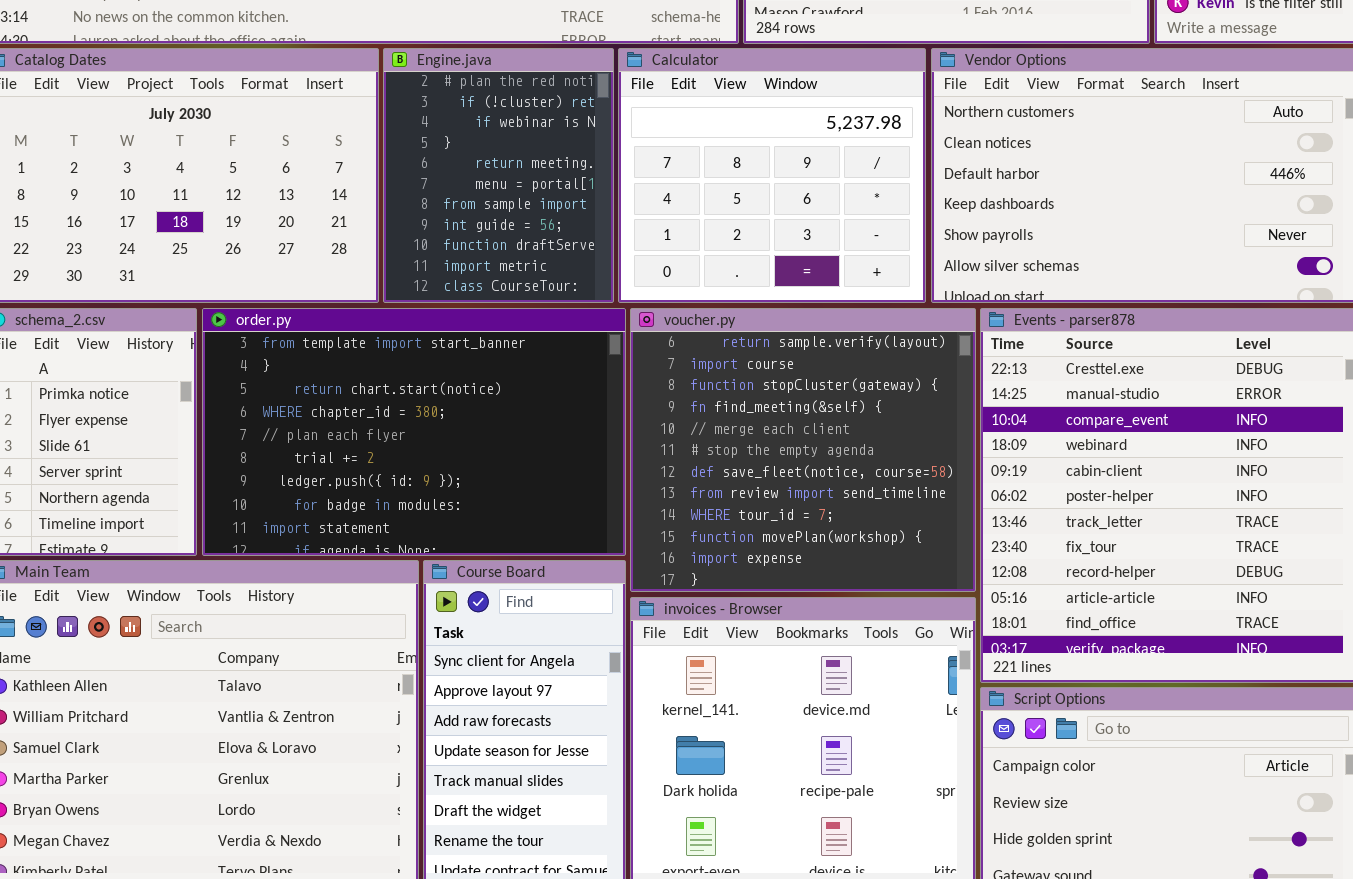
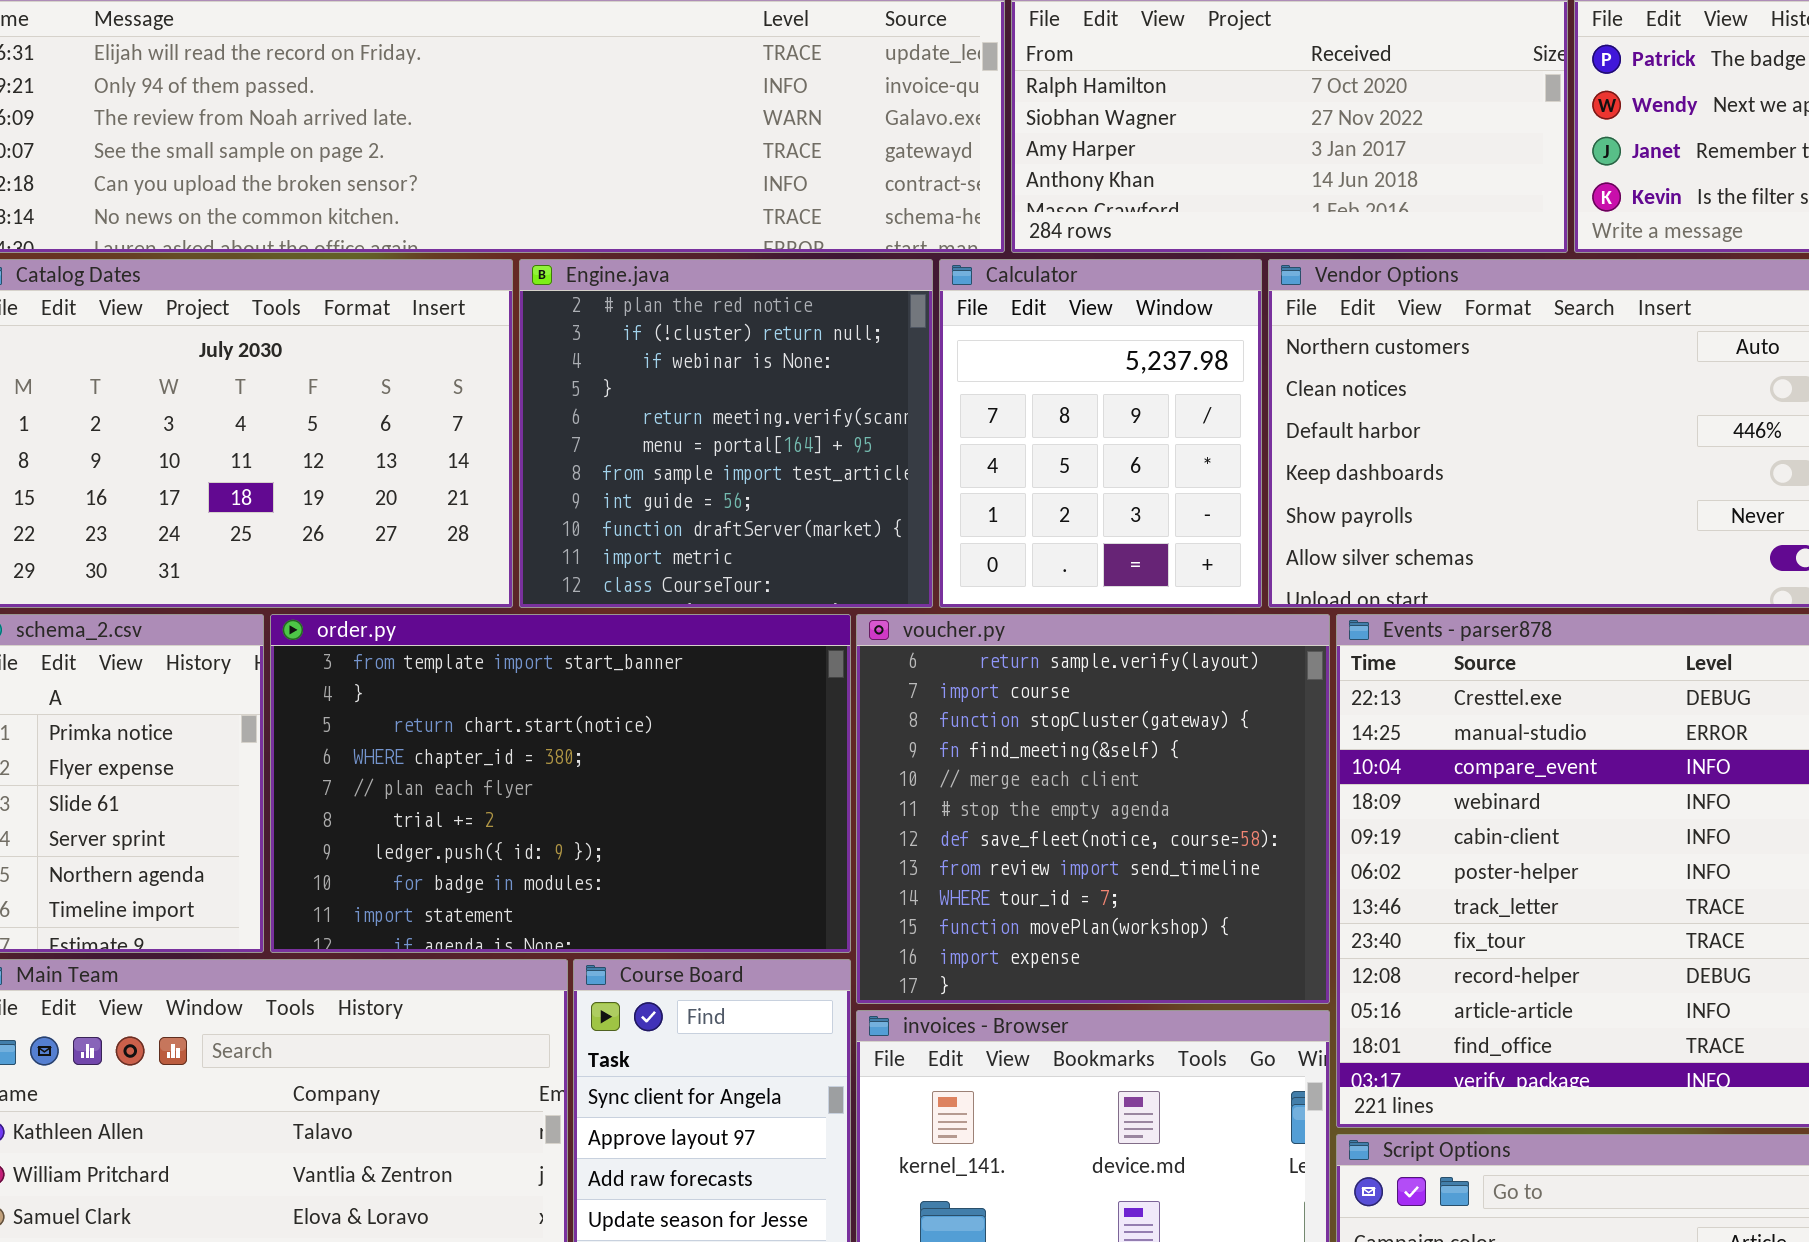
Engine.java: [383,48,614,303] -> [519,259,933,608], resized
Calculator: [618,48,926,303] -> [939,259,1262,608], resized

